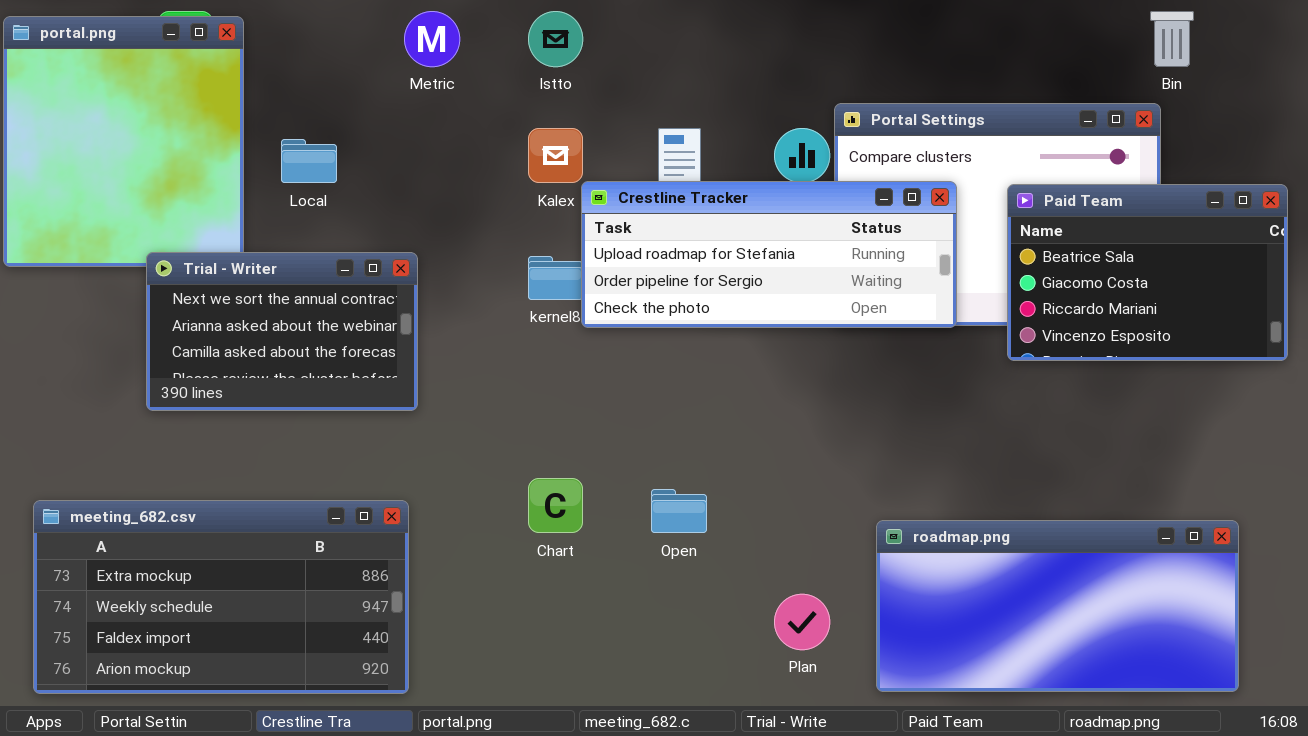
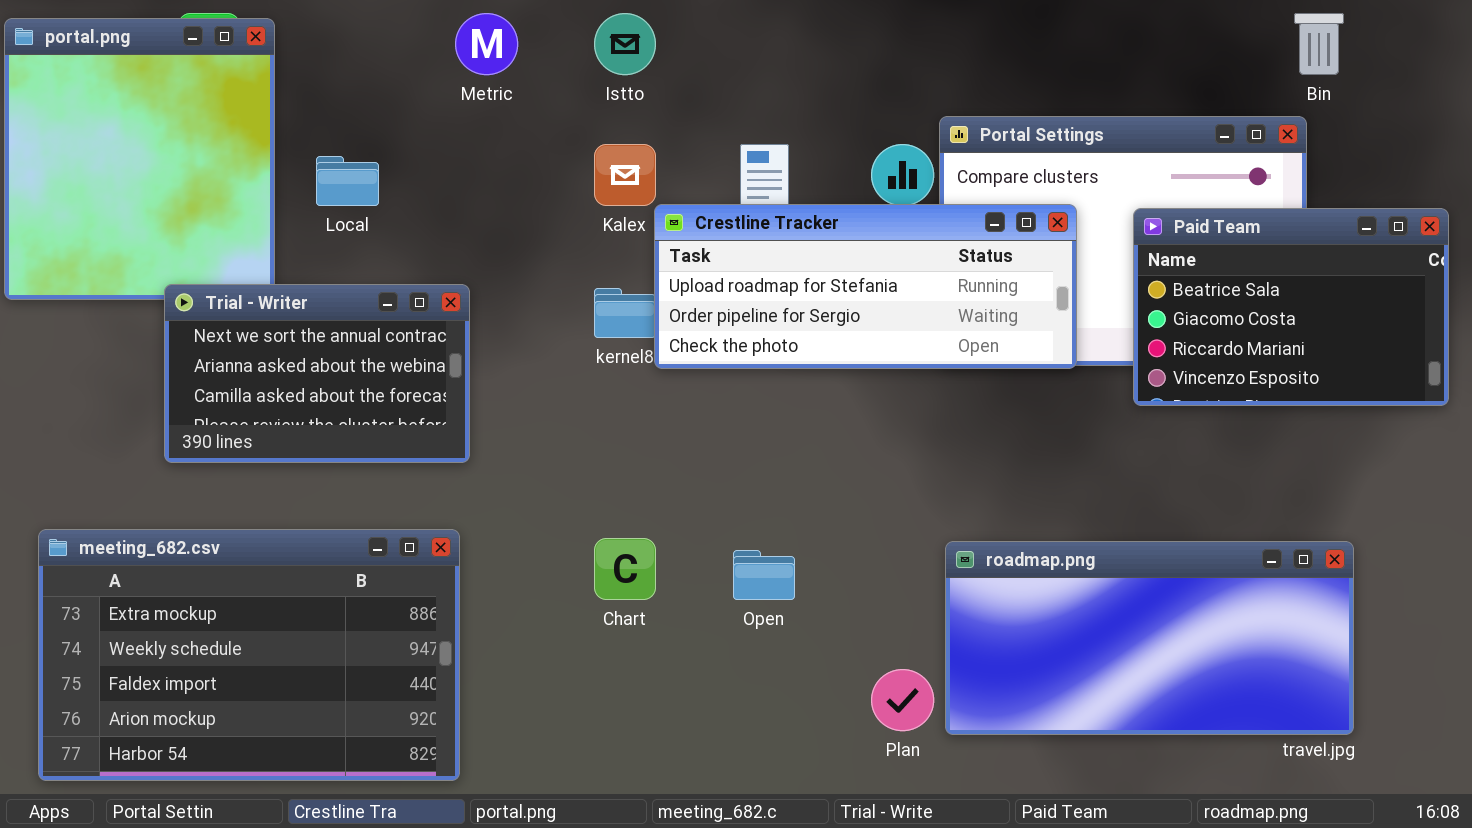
meeting_682.csv: [33,500,409,694] -> [38,529,460,781], resized
roadmap.png: [876,520,1239,692] -> [945,541,1354,735], moved

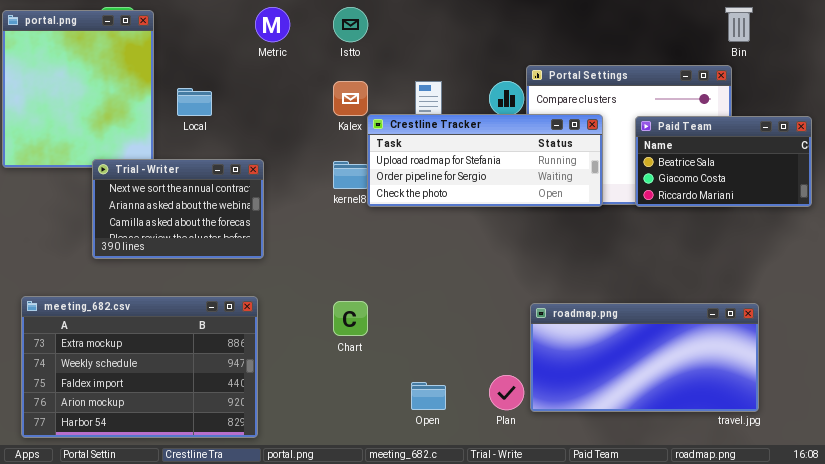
Paid Team: [1133,208,1449,406] -> [635,116,812,207], resized
Open: [733,550,795,600] -> [411,382,446,410], moved

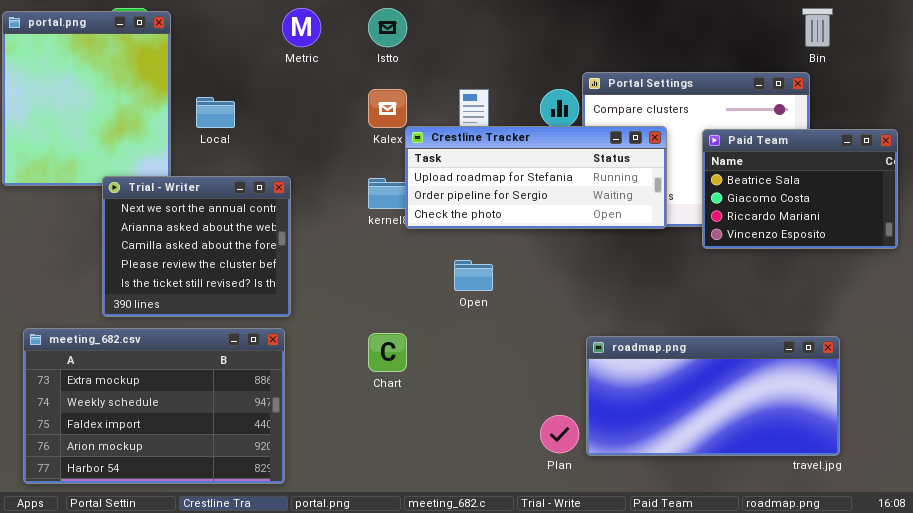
Paid Team: [635,116,812,207] -> [702,129,898,249], resized
Trial - Writer: [92,159,264,259] -> [102,176,291,317], resized
Open: [411,382,446,410] -> [454,260,493,291], moved

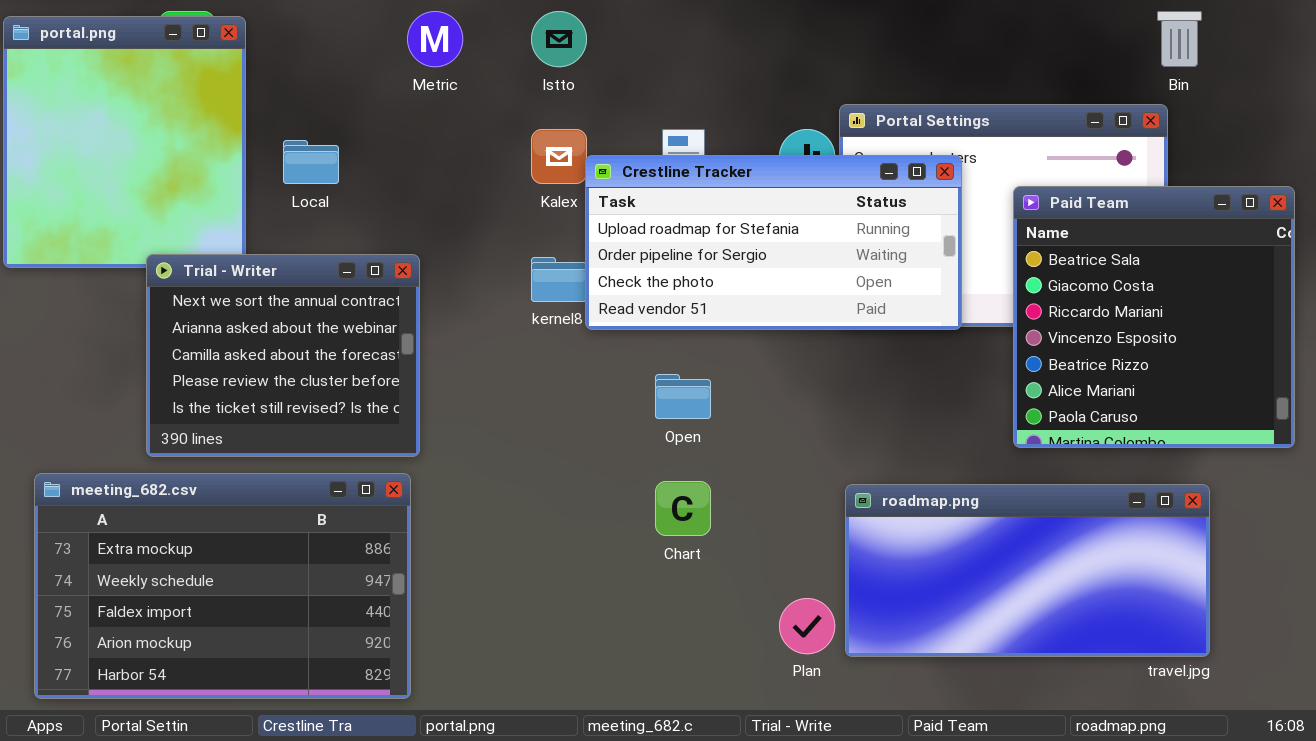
Crestline Tracker: [405,126,667,229] -> [585,155,962,330], resized
Paid Team: [702,129,898,249] -> [1013,186,1295,448], resized
Chart: [368,333,407,372] -> [655,481,711,536], moved

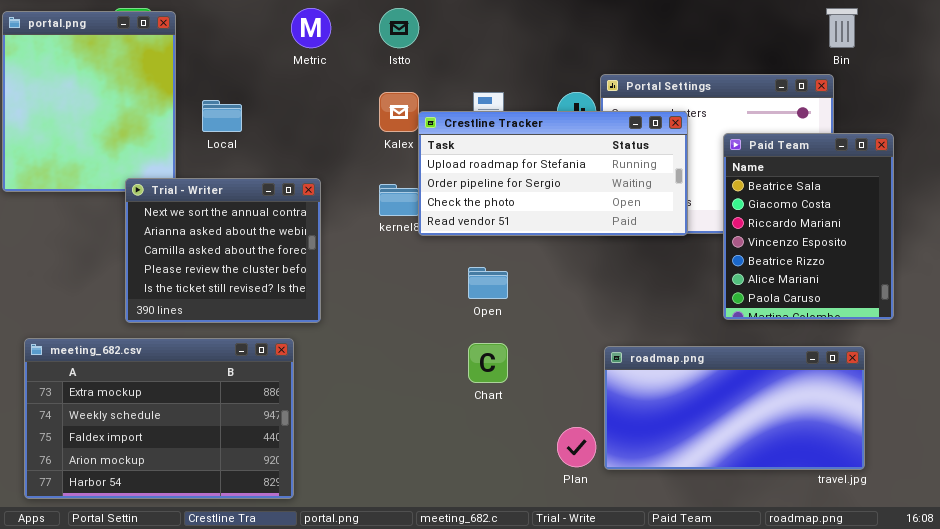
Paid Team: [1013,186,1295,448] -> [723,133,894,320], resized
Trial - Writer: [146,254,420,457] -> [125,178,321,323], moved

